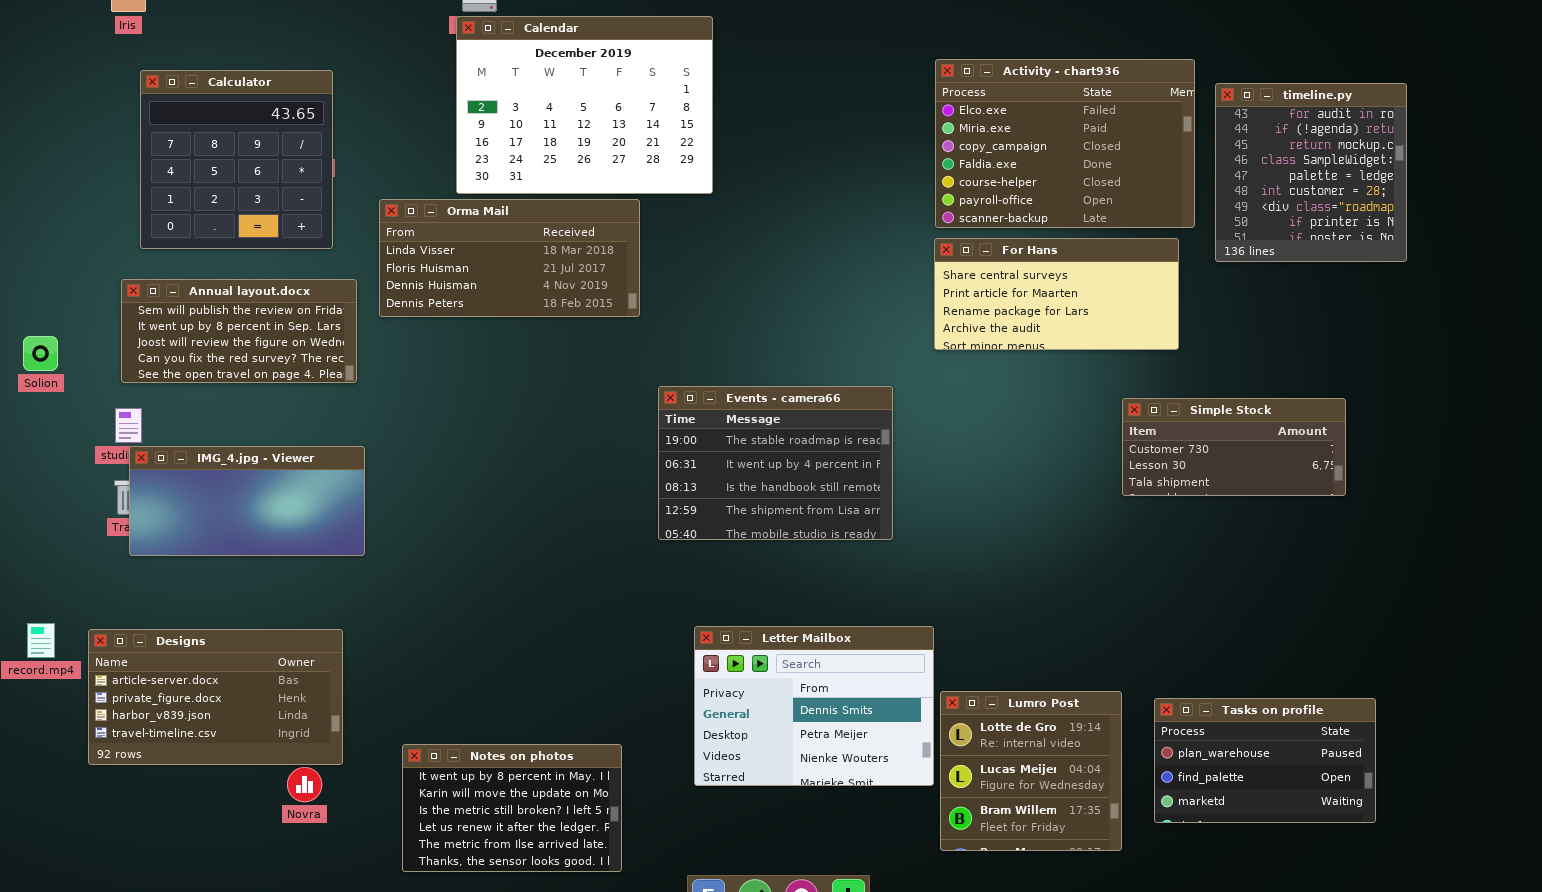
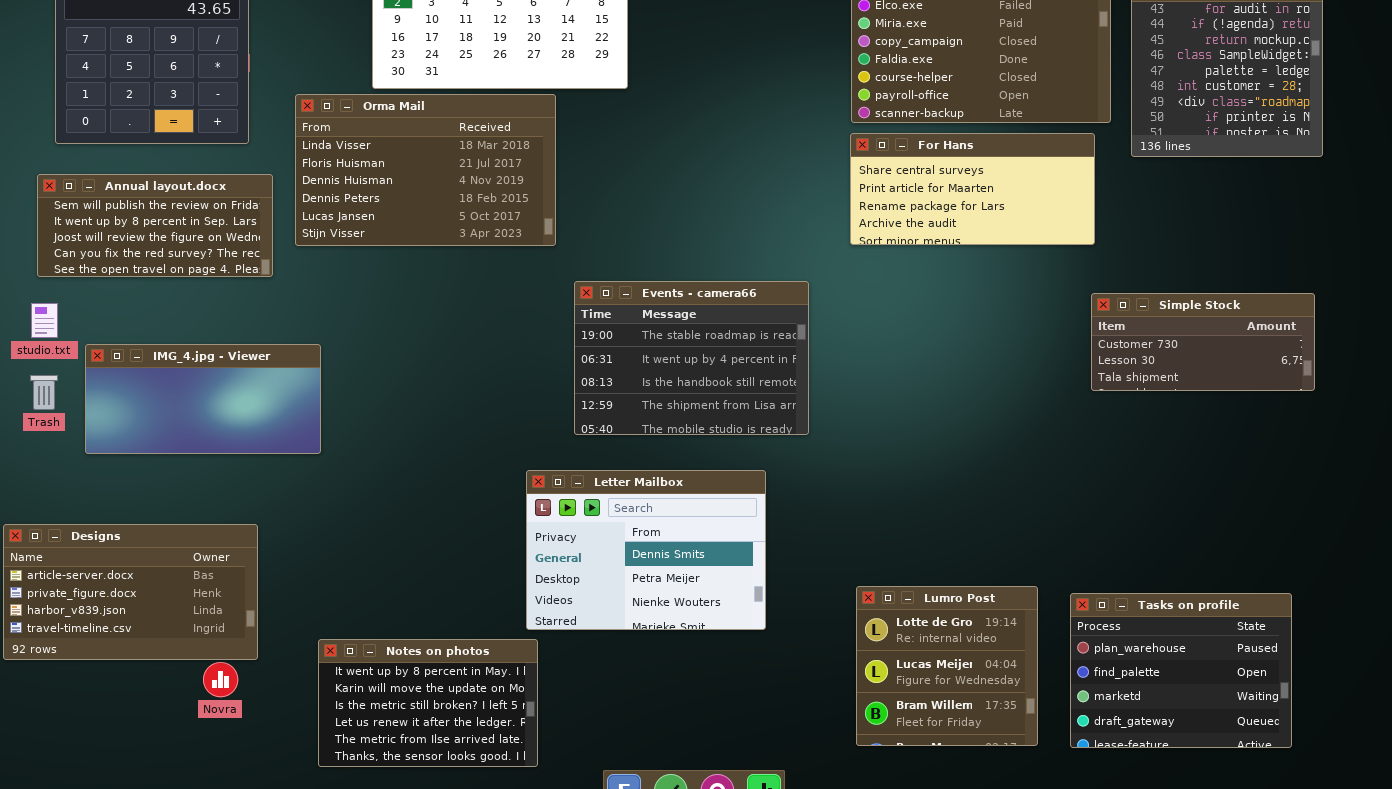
Orma Mail: [379,199,640,317] -> [295,94,556,246], resized
Simple Stock: [1122,398,1346,496] -> [1091,293,1315,391], moved
IMG_4.jpg - Viewer: [129,446,365,556] -> [85,344,321,454], moved
Letter Mailbox: [694,626,934,786] -> [526,470,766,630], moved
Tasks on profile: [1154,698,1376,823] -> [1070,593,1292,748], resized

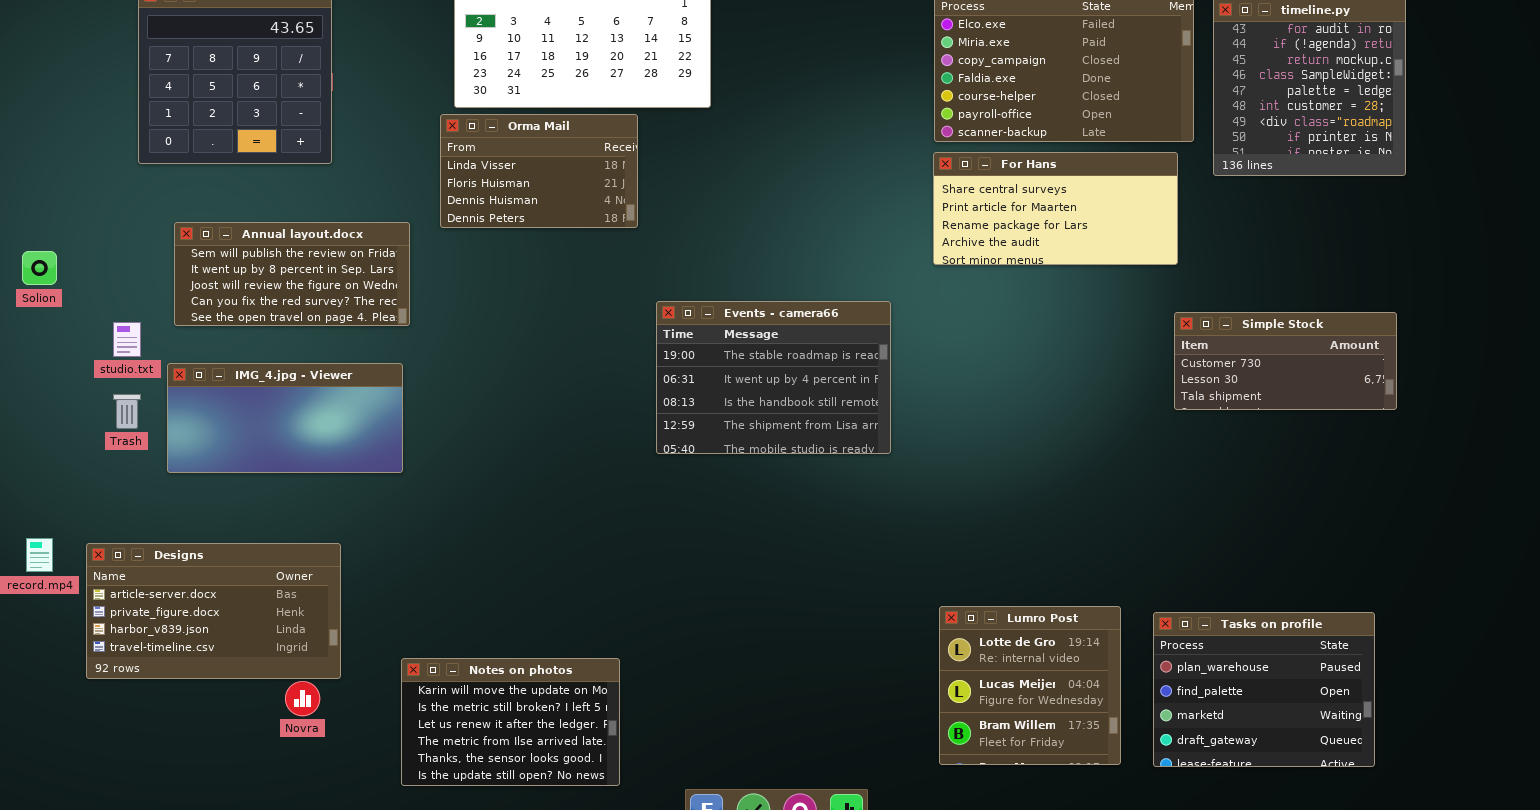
Orma Mail: [295,94,556,246] -> [440,114,638,228], resized
Annual layout.docx: [37,174,273,277] -> [174,222,410,326], moved
Letter Mailbox: [526,470,766,630] -> none, closed
Notes on photos: [318,639,538,767] -> [401,658,620,786], scrolled down 1 row

